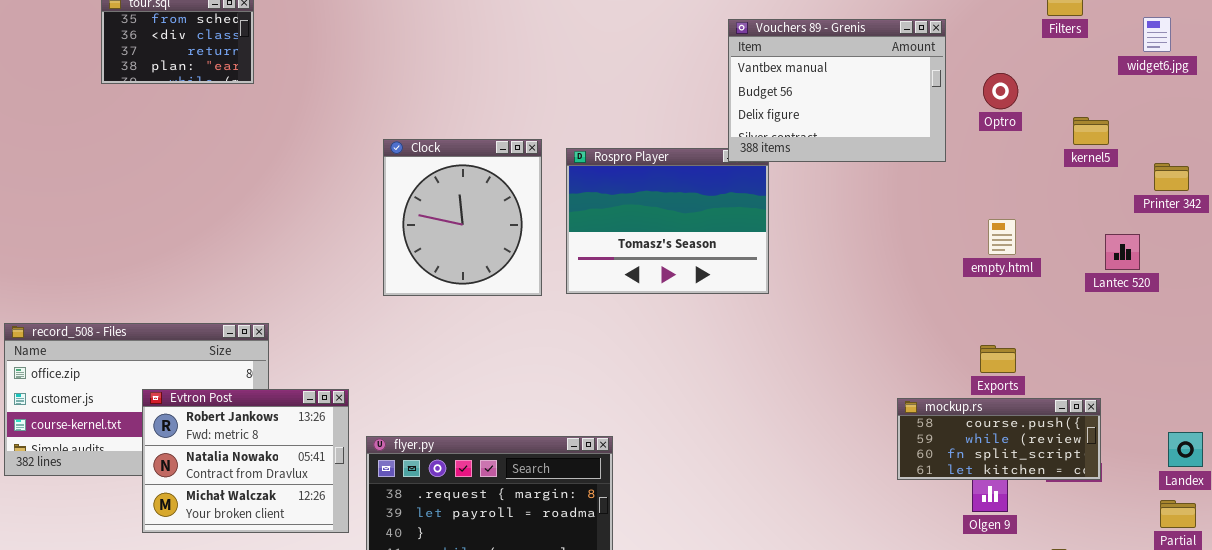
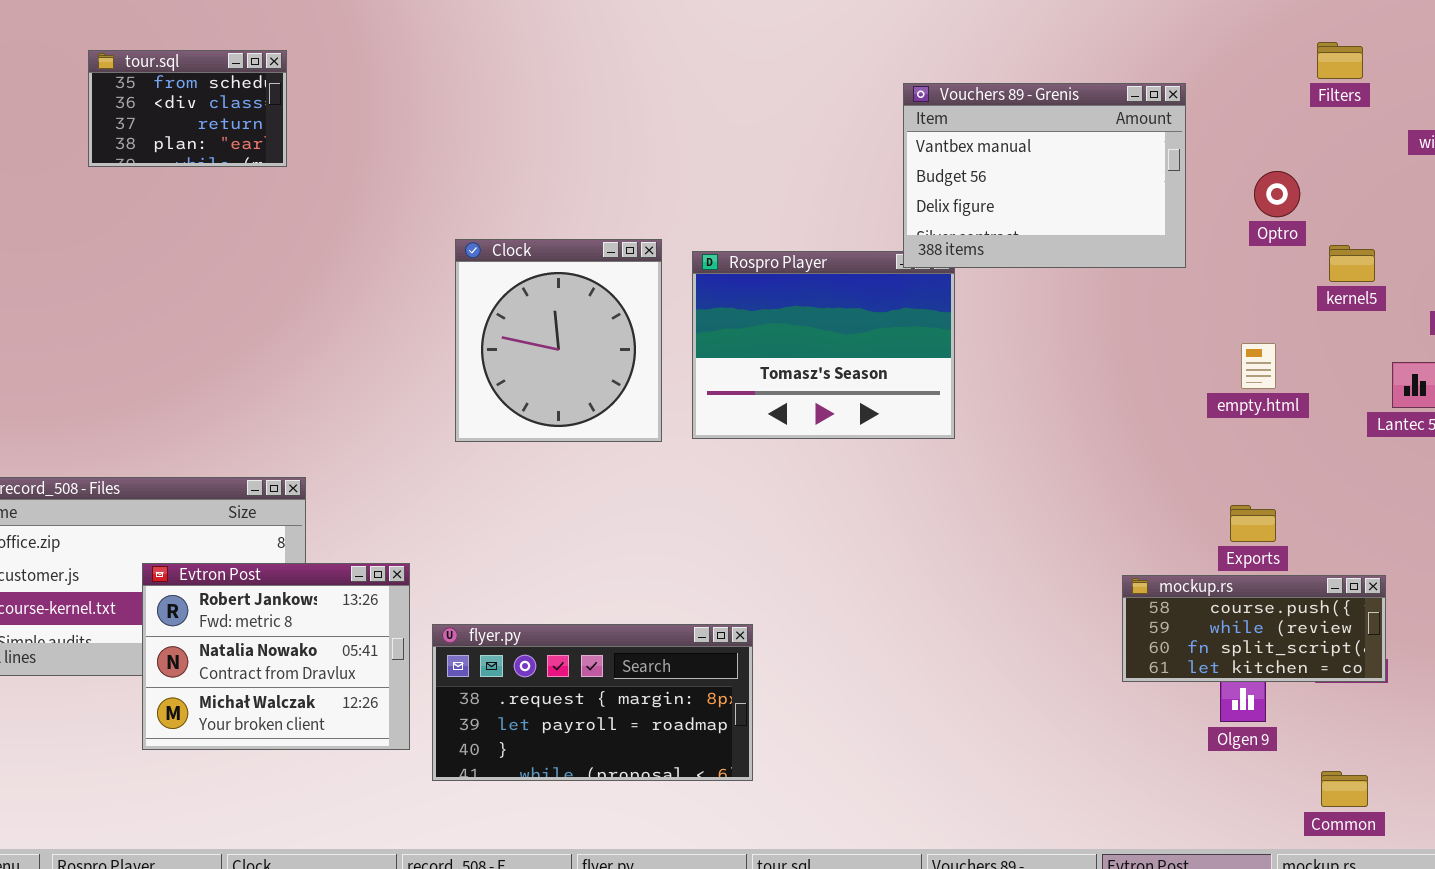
Optro: [983,73,1018,109] -> [1254,171,1300,217], moved
kernel5: [1073,117,1109,145] -> [1329,245,1375,282], moved

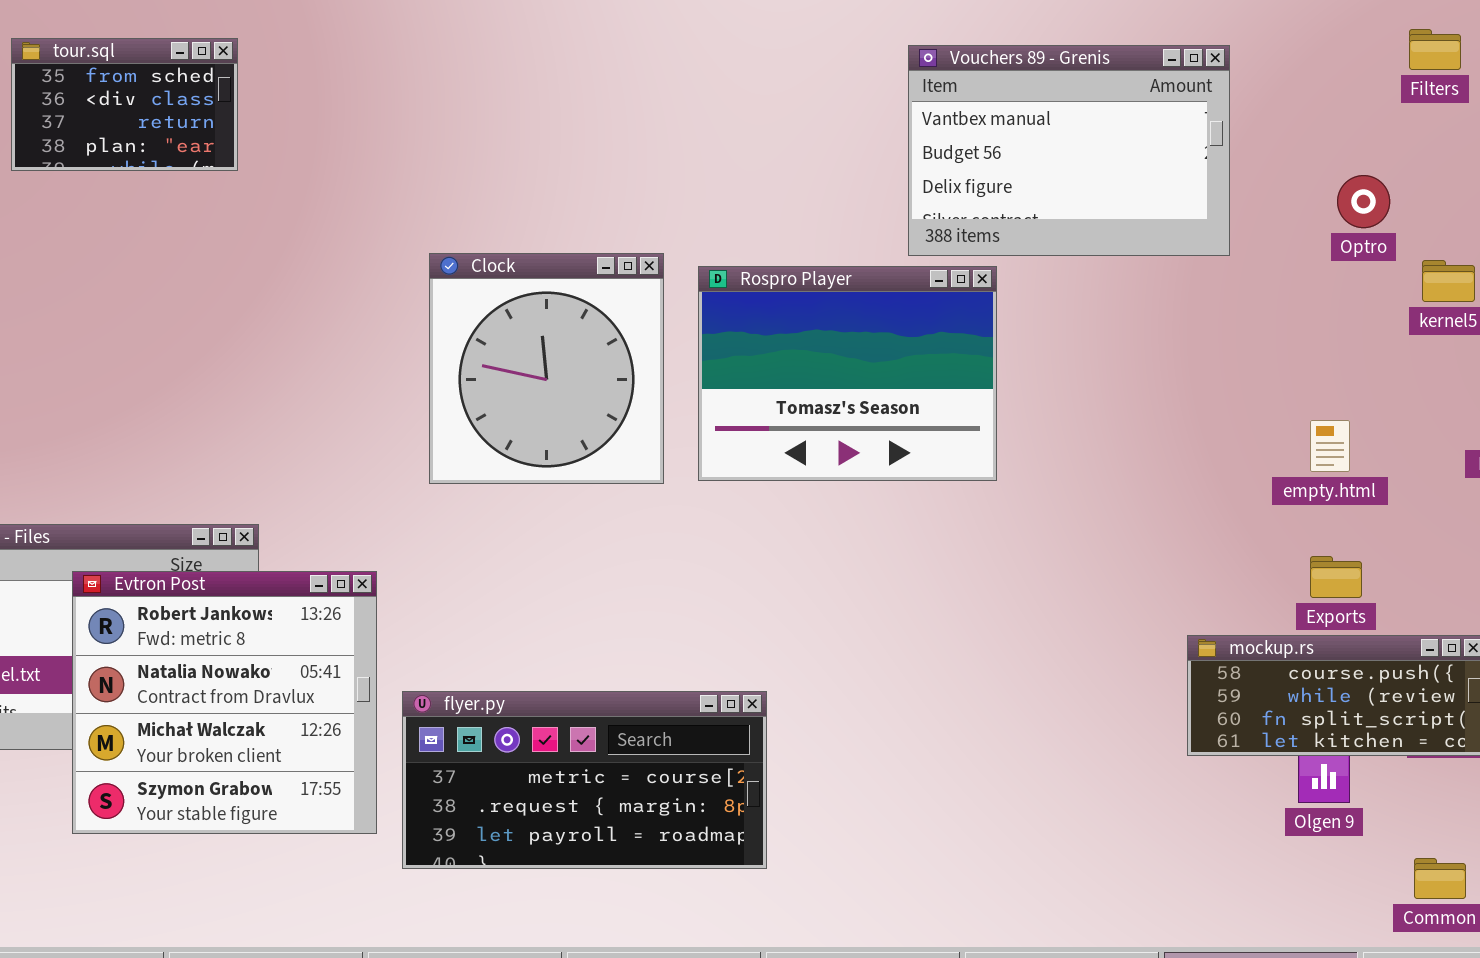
Vouchers 89 - Grenis: [903,83,1186,268] -> [908,45,1230,256], moved
empty.html: [1241,343,1276,389] -> [1310,420,1350,472], moved
Evtron Post: [142,563,410,750] -> [72,571,377,834], resized
flyer.py: [432,624,753,781] -> [402,691,767,869], scrolled up 1 row

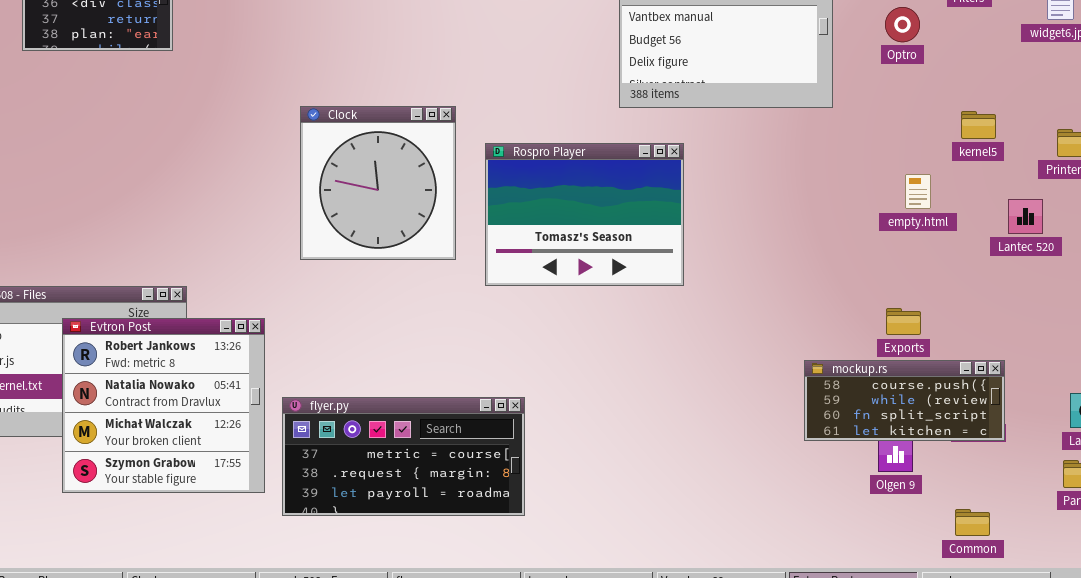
Optro: [1337,175,1390,228] -> [885,7,920,42], moved
Rospro Player: [698,266,997,481] -> [485,143,684,286], moved
empty.html: [1310,420,1350,472] -> [905,174,931,209], moved

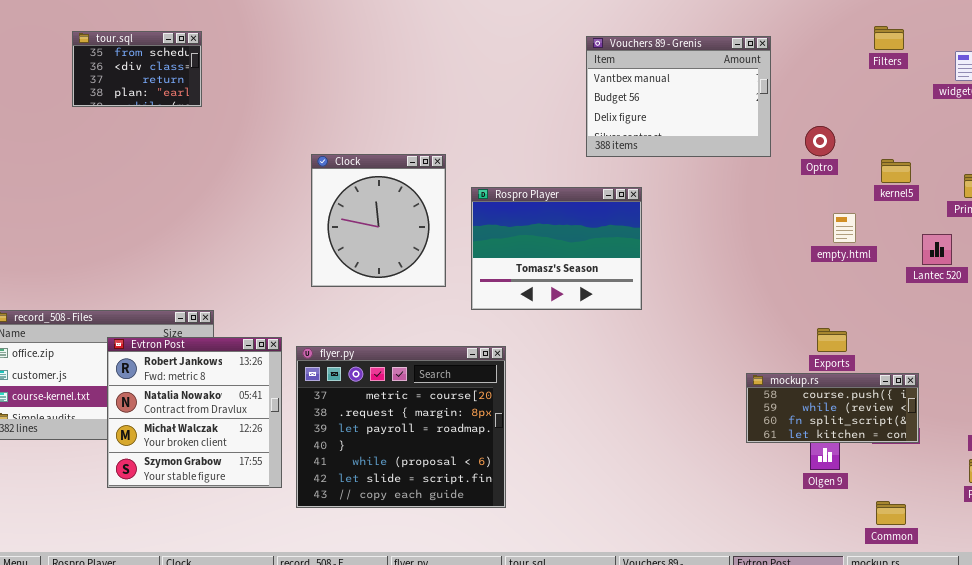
Optro: [885,7,920,42] -> [805,126,835,156], moved
flyer.py: [282,397,525,516] -> [296,346,506,508], resized

